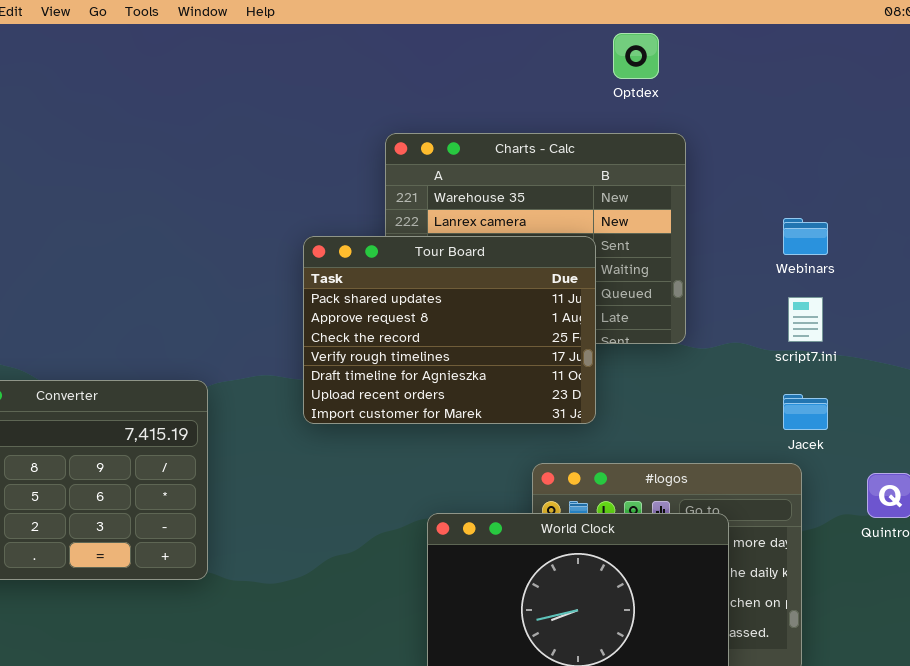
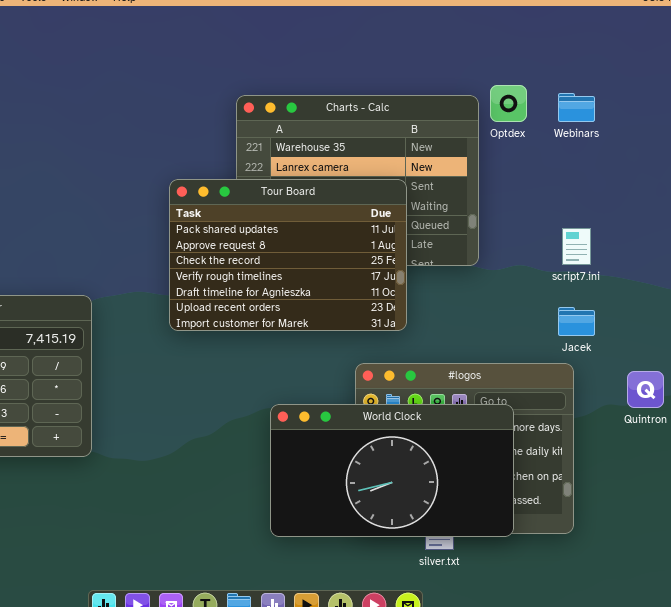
Optdex: [613,33,659,79] -> [490,85,527,122], moved
Webinars: [783,218,828,255] -> [558,93,595,122], moved

